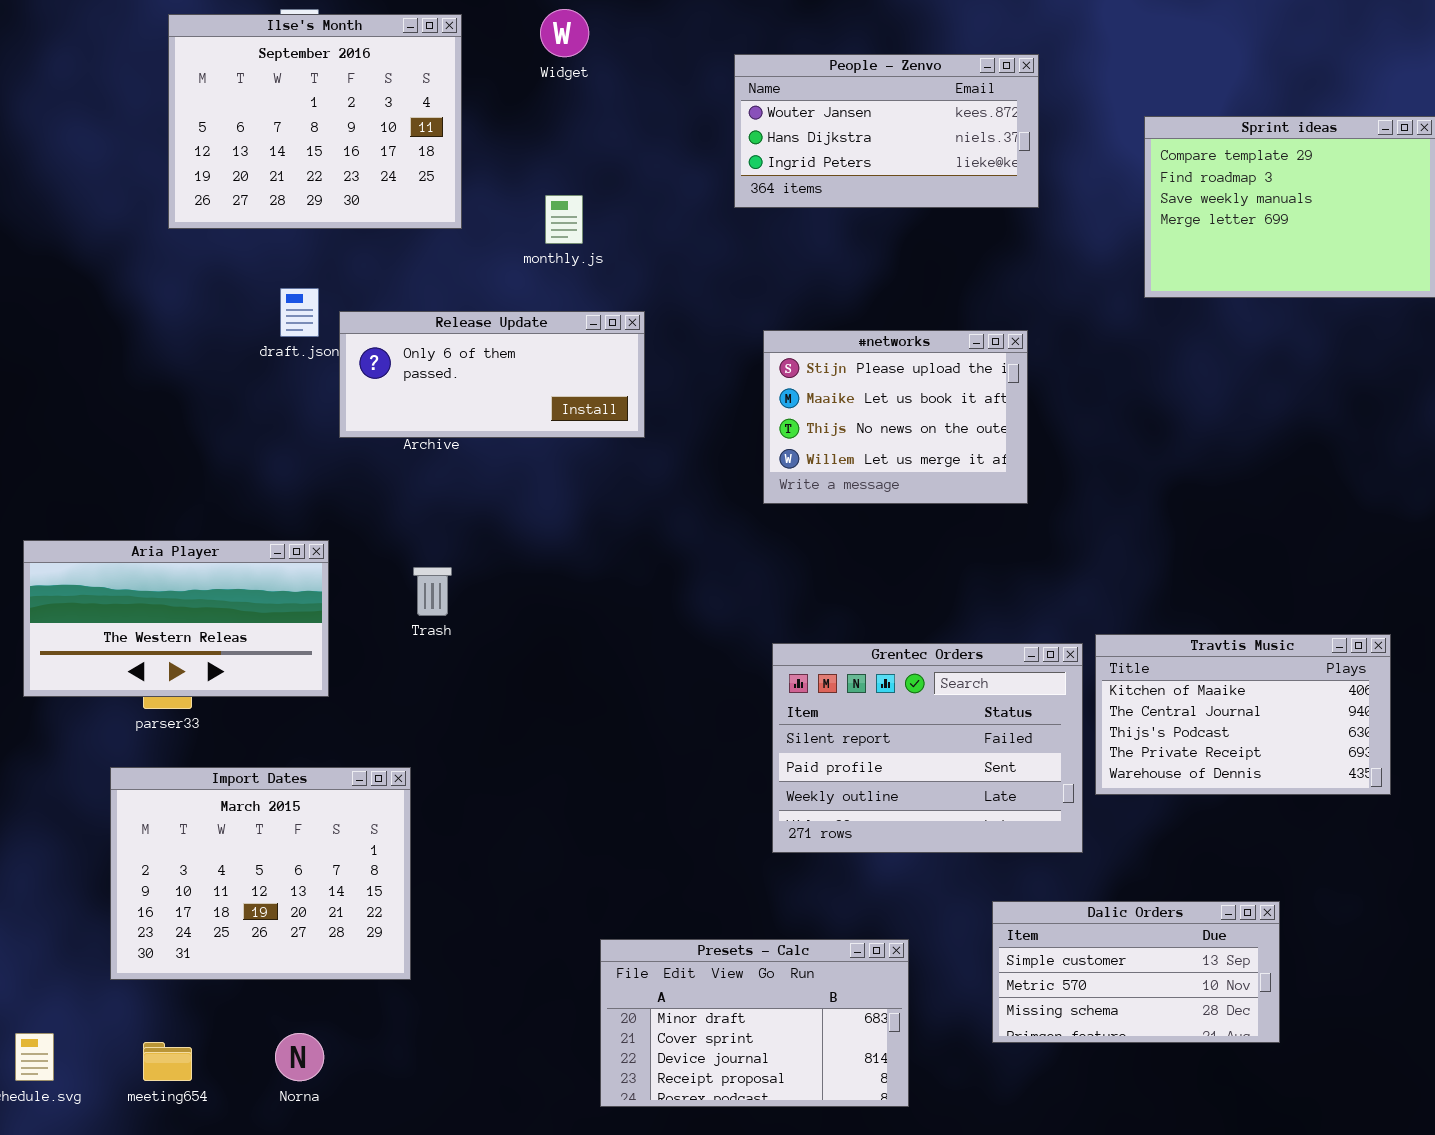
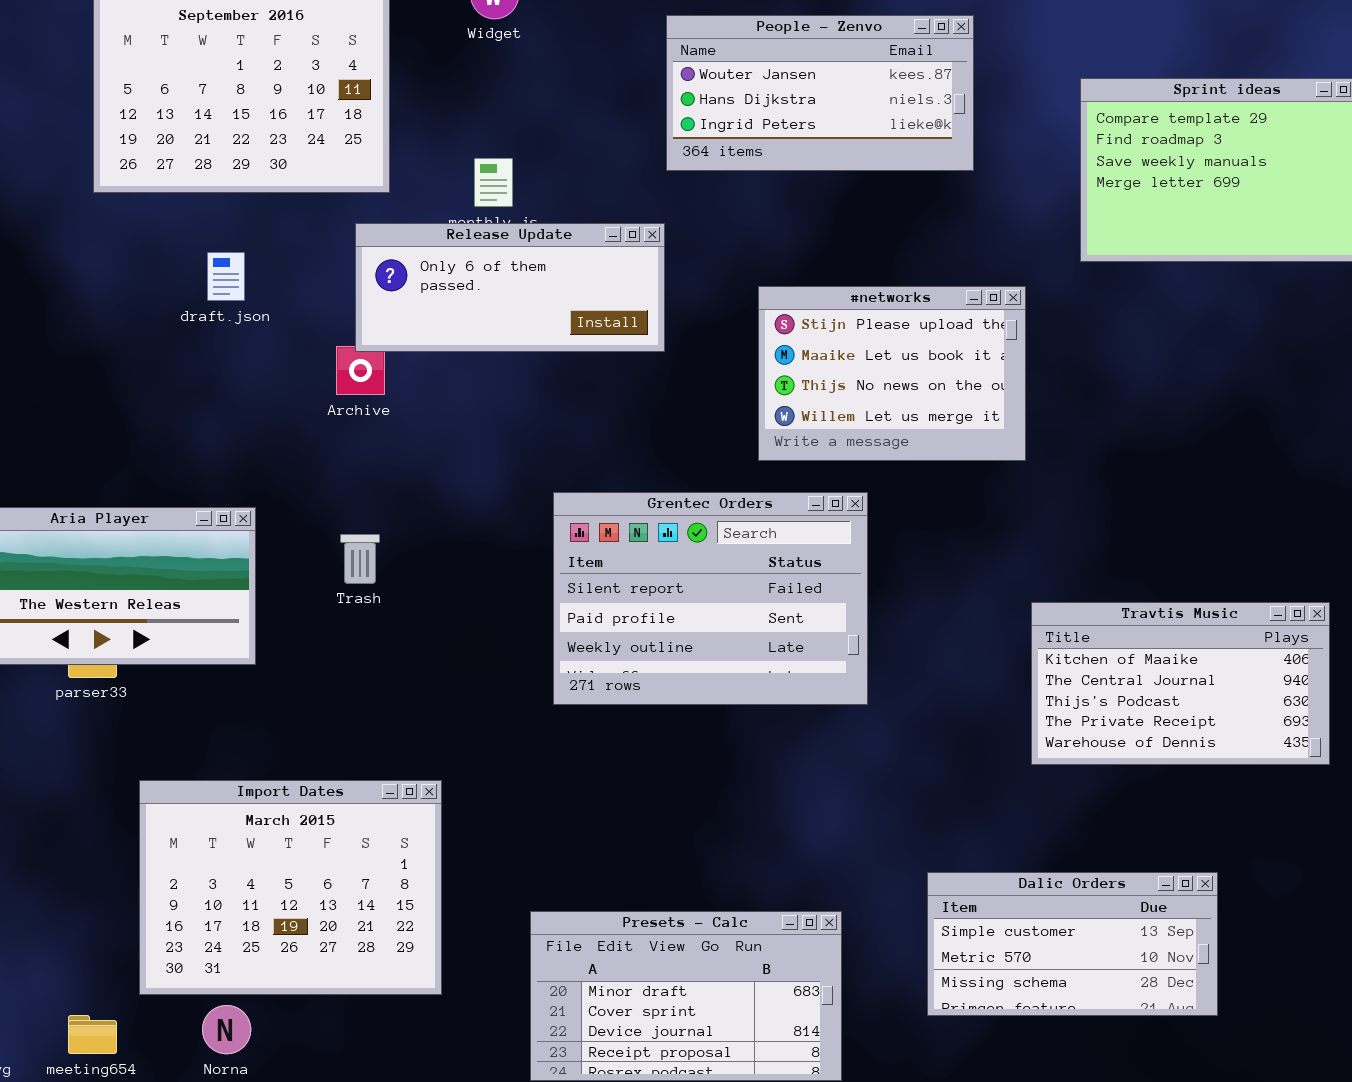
Release Update: [339,311,645,438] -> [355,223,665,352], moved
#networks: [763,330,1028,504] -> [758,286,1026,461], moved
Grentec Orders: [772,643,1083,853] -> [553,492,868,705], moved
Import Dates: [110,767,411,980] -> [139,780,442,995], moved

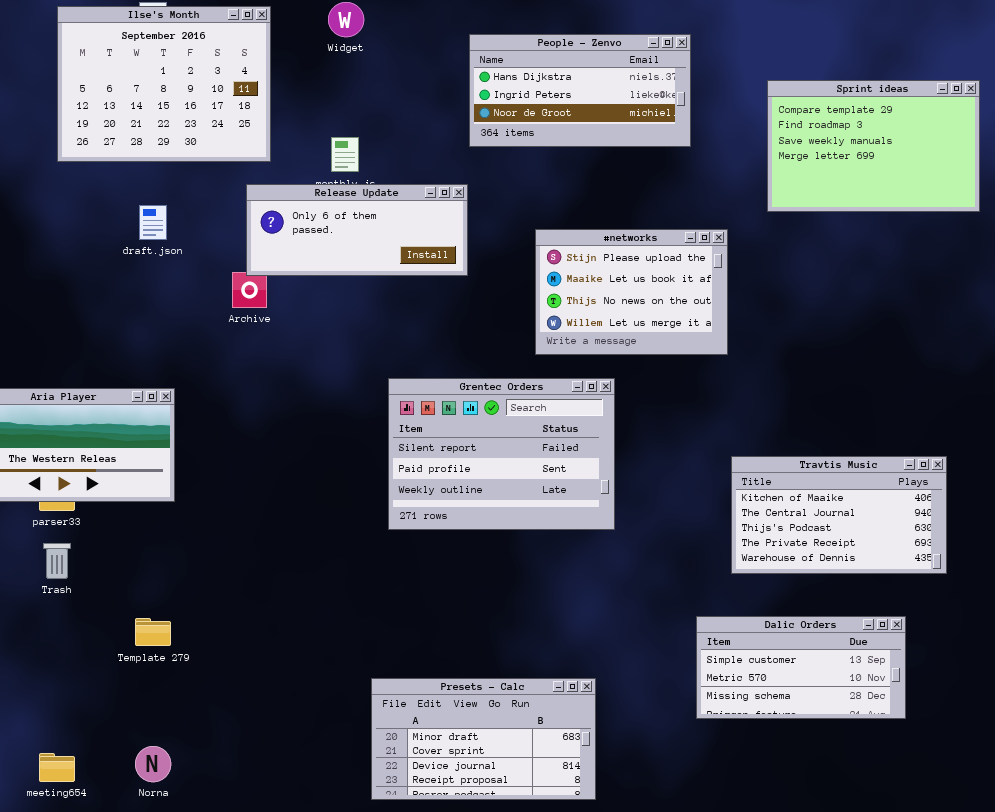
People - Zenvo: [666,15,974,171] -> [469,34,691,147], scrolled down 1 row
Trash: [340,534,380,584] -> [43,543,71,579], moved
Import Dates: [139,780,442,995] -> none, closed
Dalic Orders: [927,872,1218,1016] -> [696,616,906,719], moved

